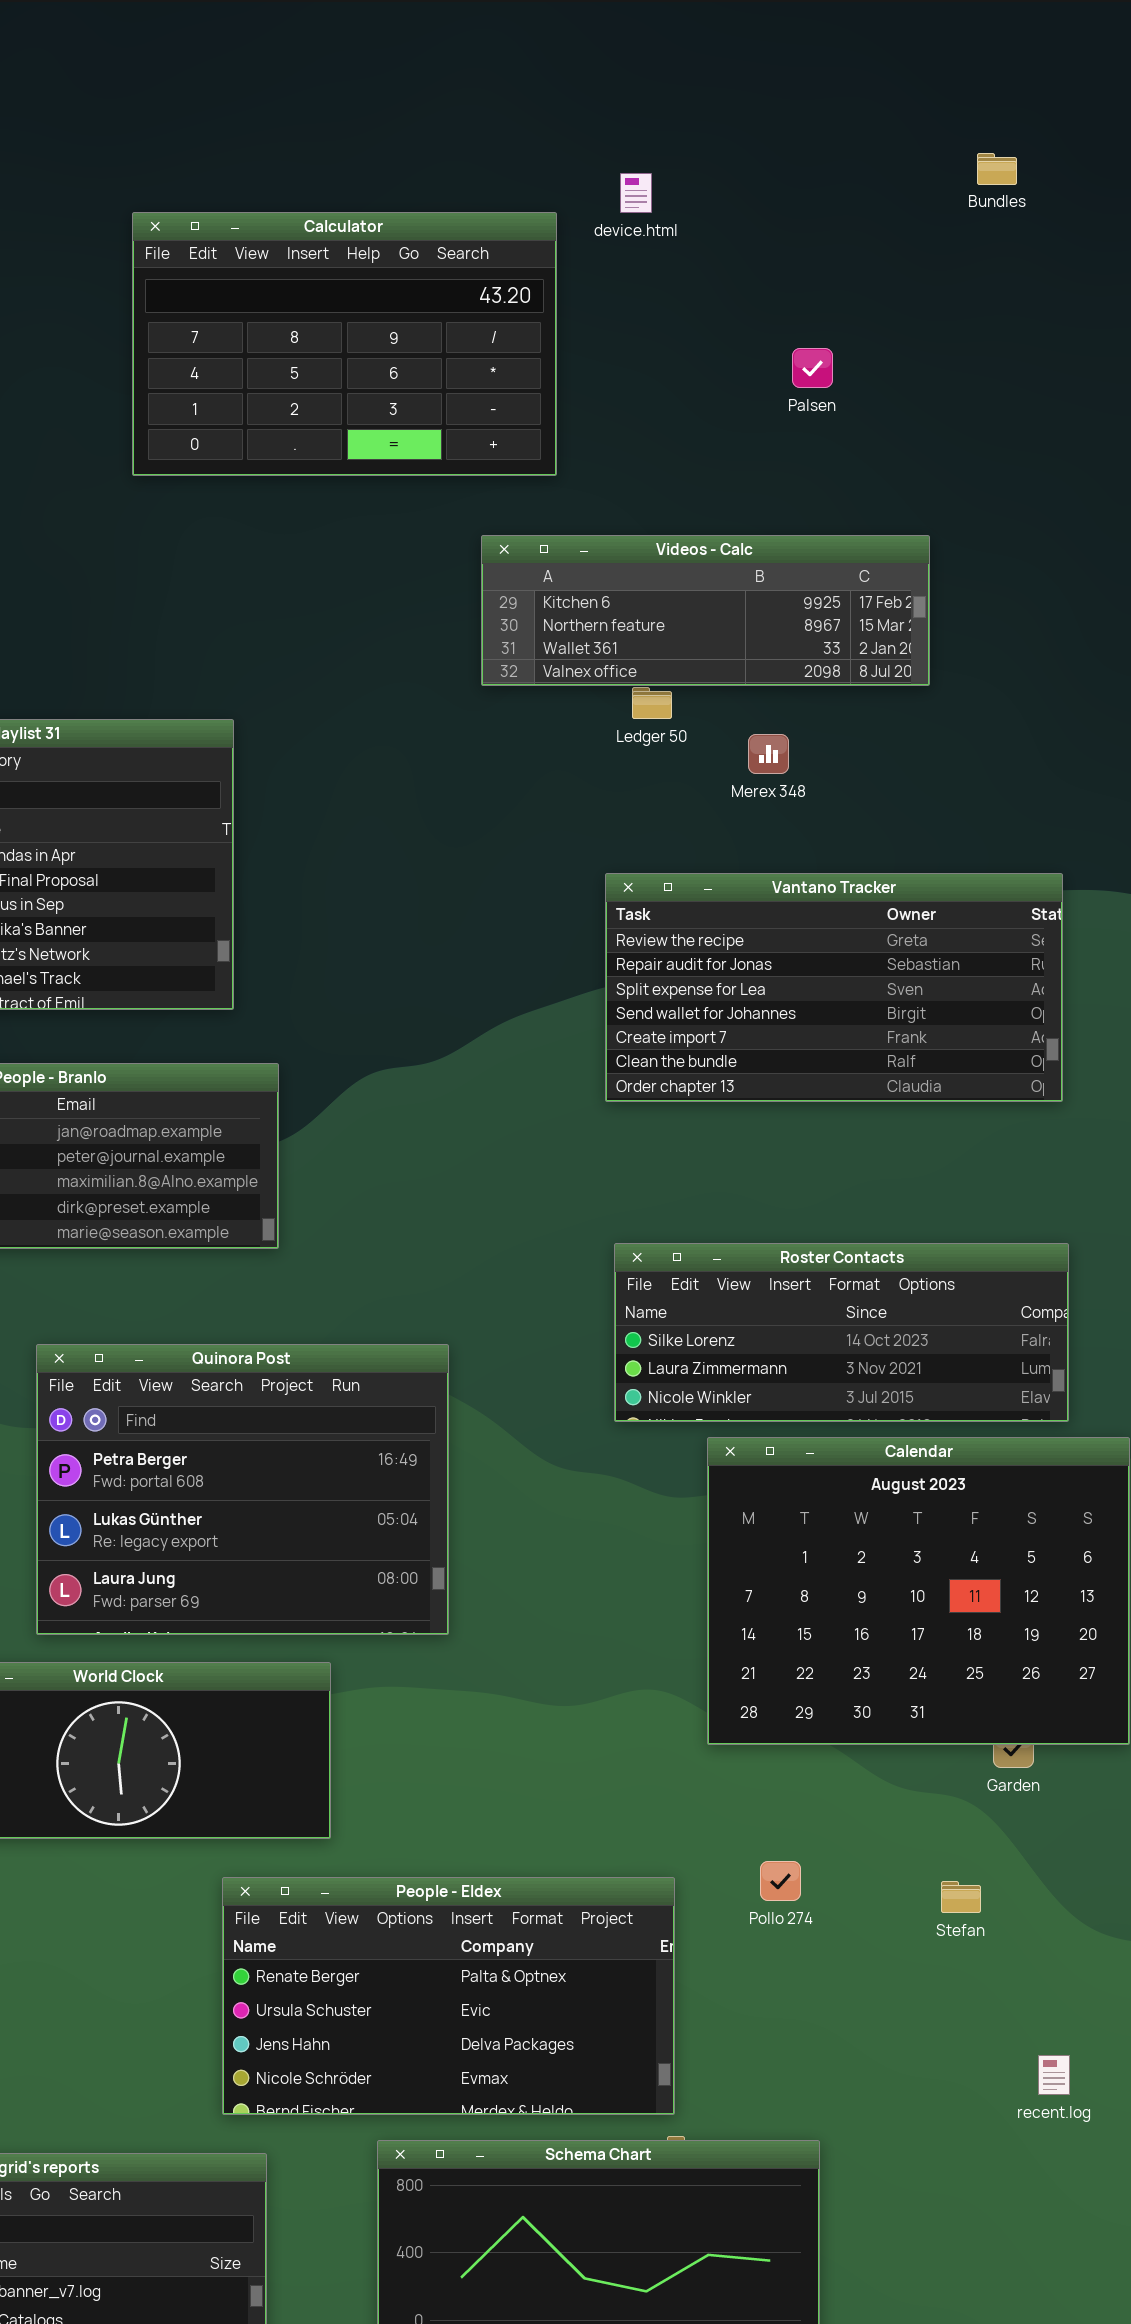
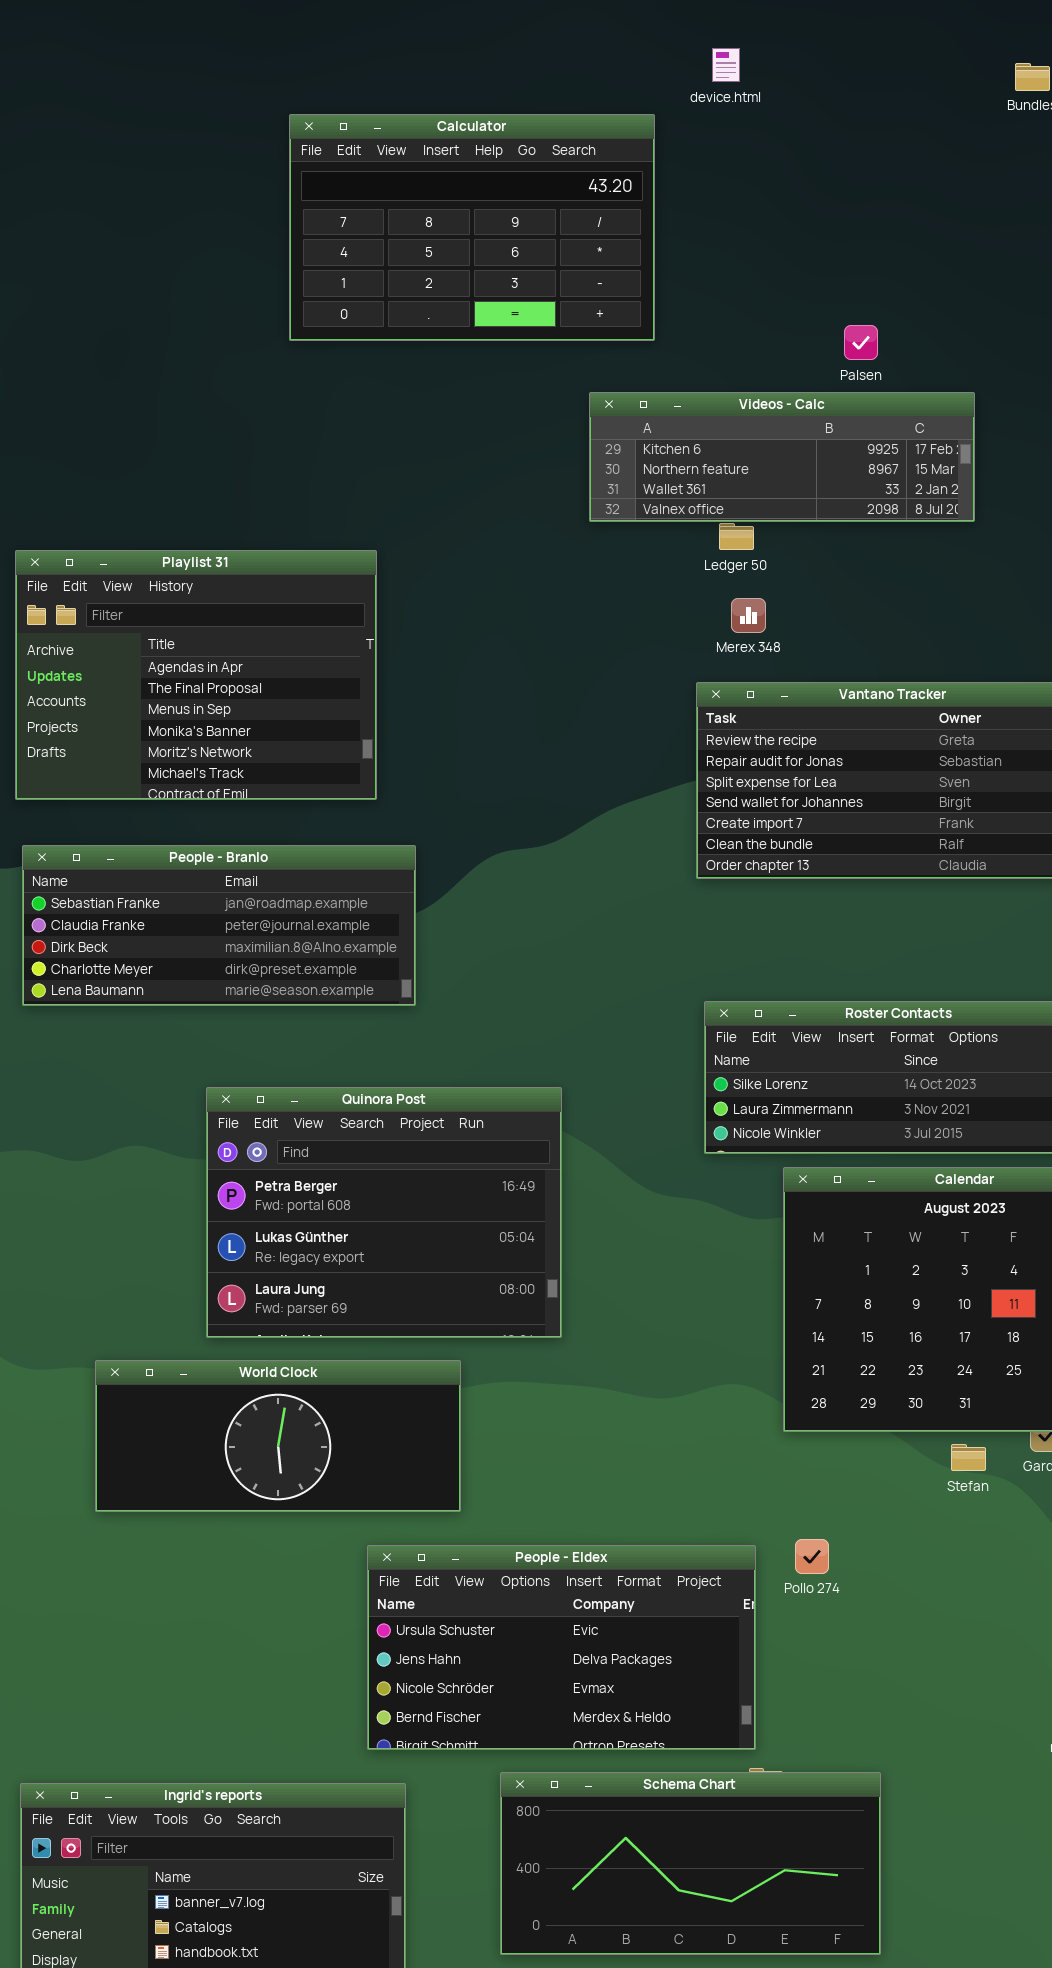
device.html: [620,173,652,213] -> [712,48,740,82], moved
Palsen: [792,348,833,388] -> [844,325,878,360], moved
Merex 348: [748,734,789,774] -> [731,598,766,633], moved
Pollo 274: [760,1861,801,1901] -> [795,1539,829,1574], moved
People - Eldex: [222,1877,675,2115] -> [367,1545,756,1750], scrolled down 1 row
Stefan: [941,1881,981,1913] -> [951,1444,986,1471], moved

